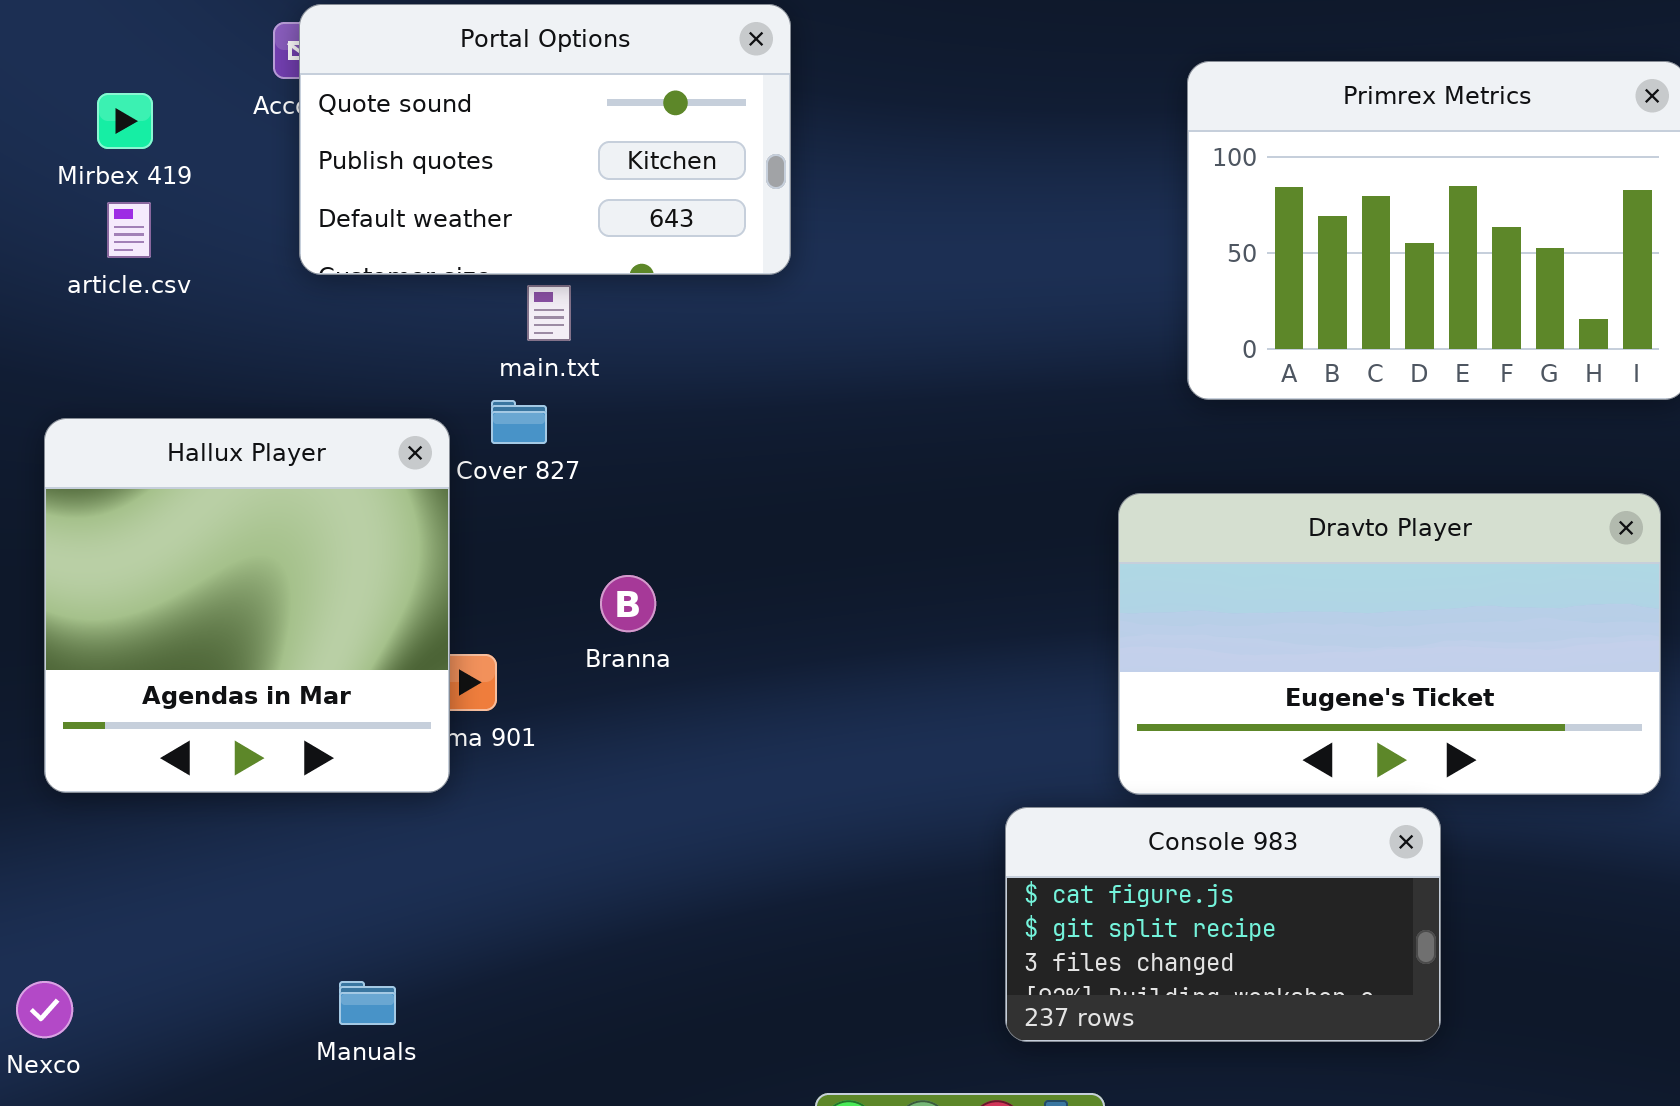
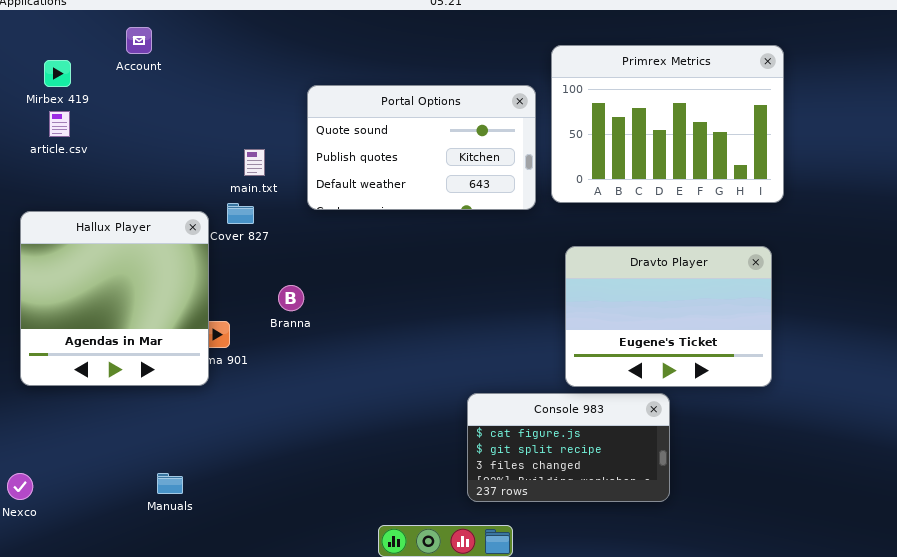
Portal Options: [299,4,791,275] -> [307,85,536,210], moved
Dravto Player: [1118,493,1661,795] -> [565,246,772,387], resized

